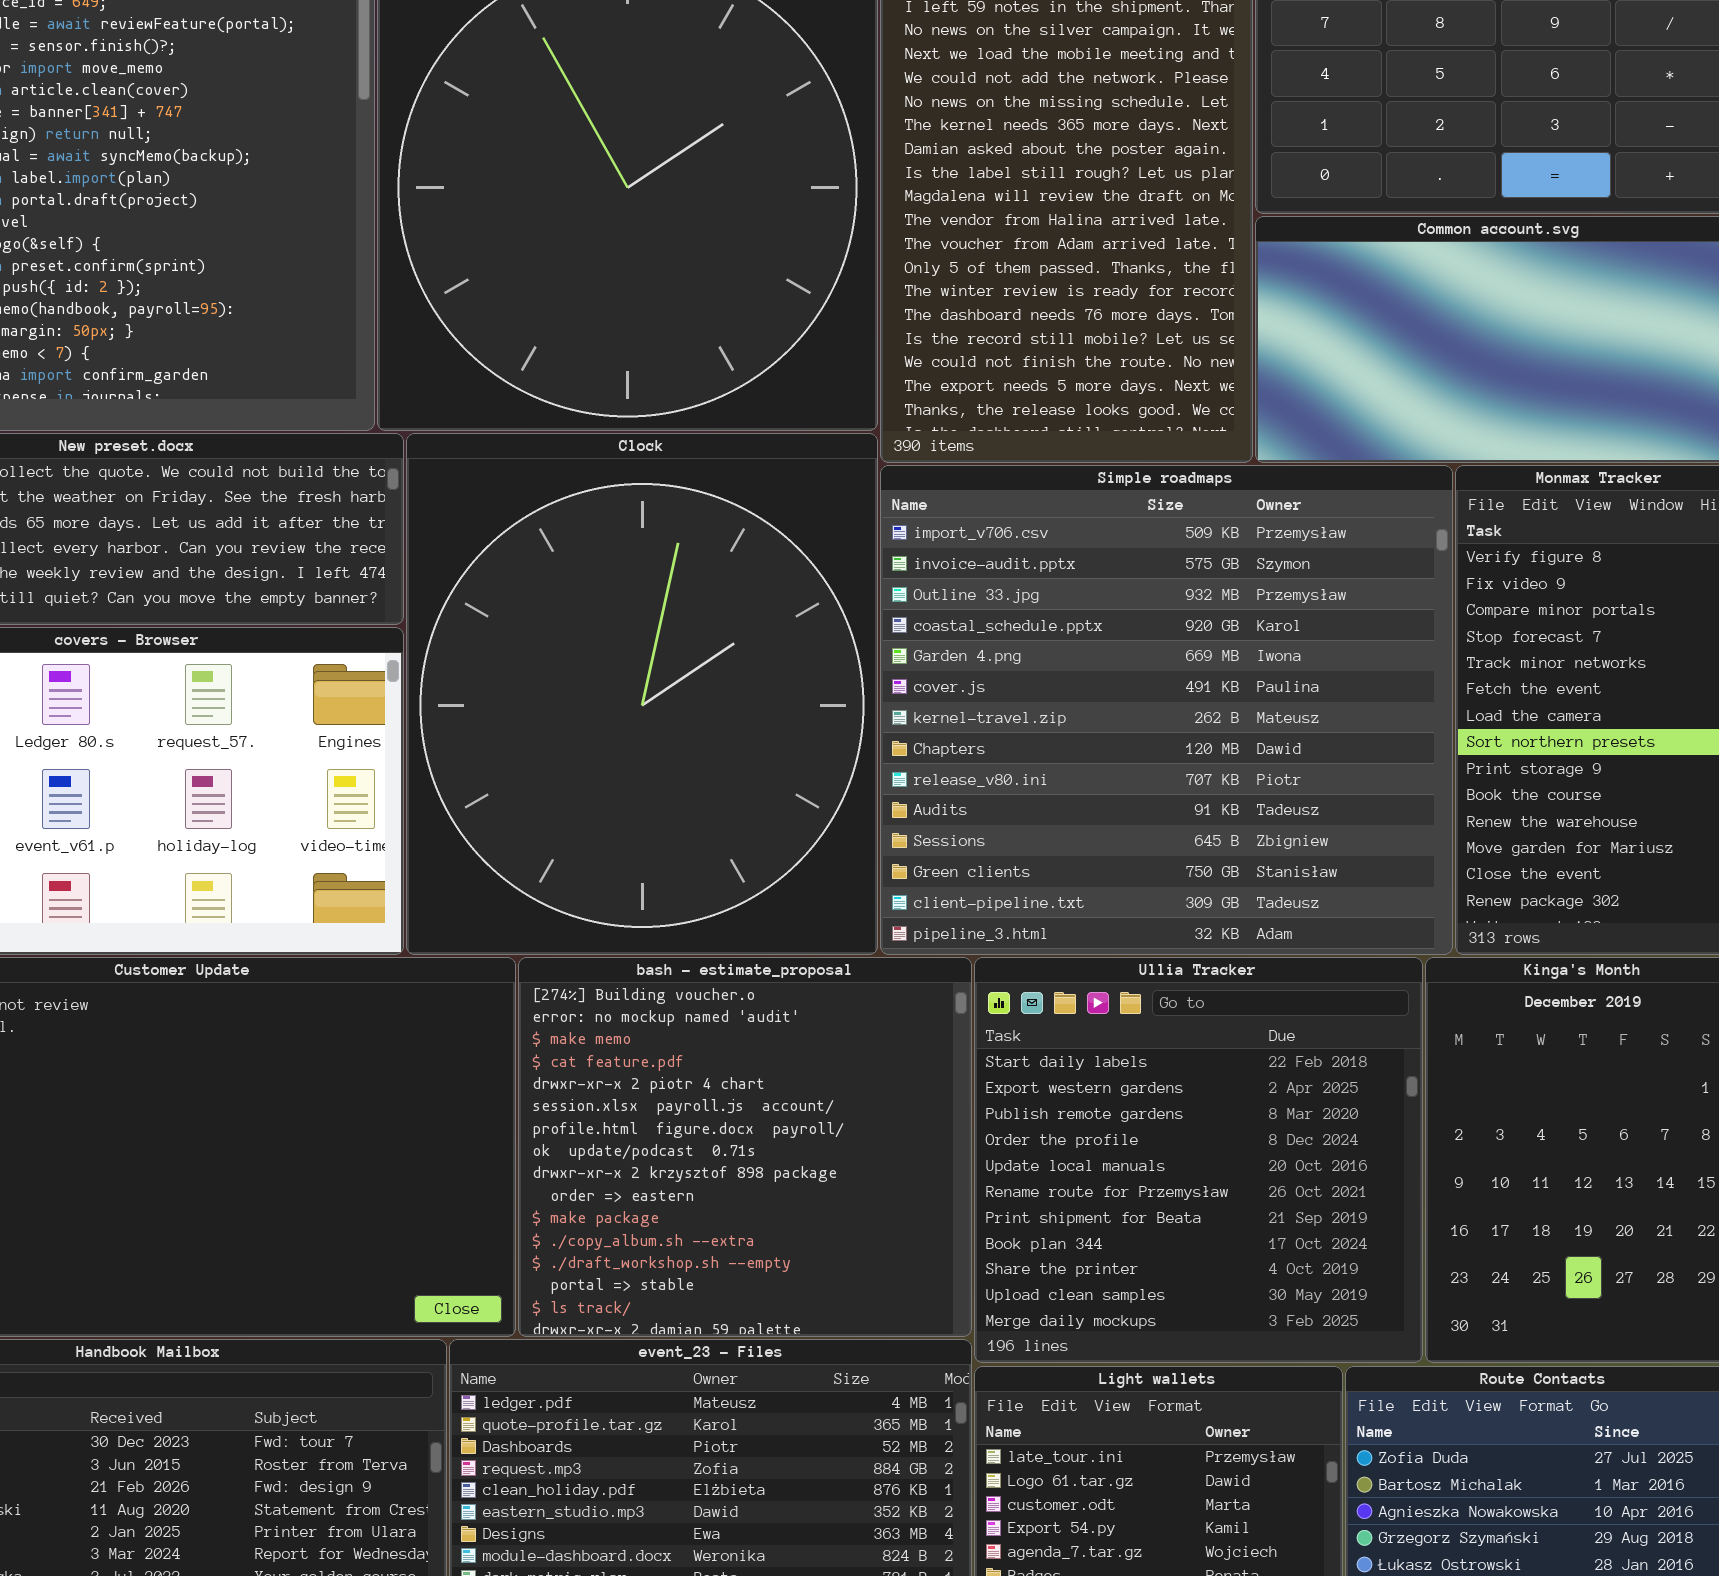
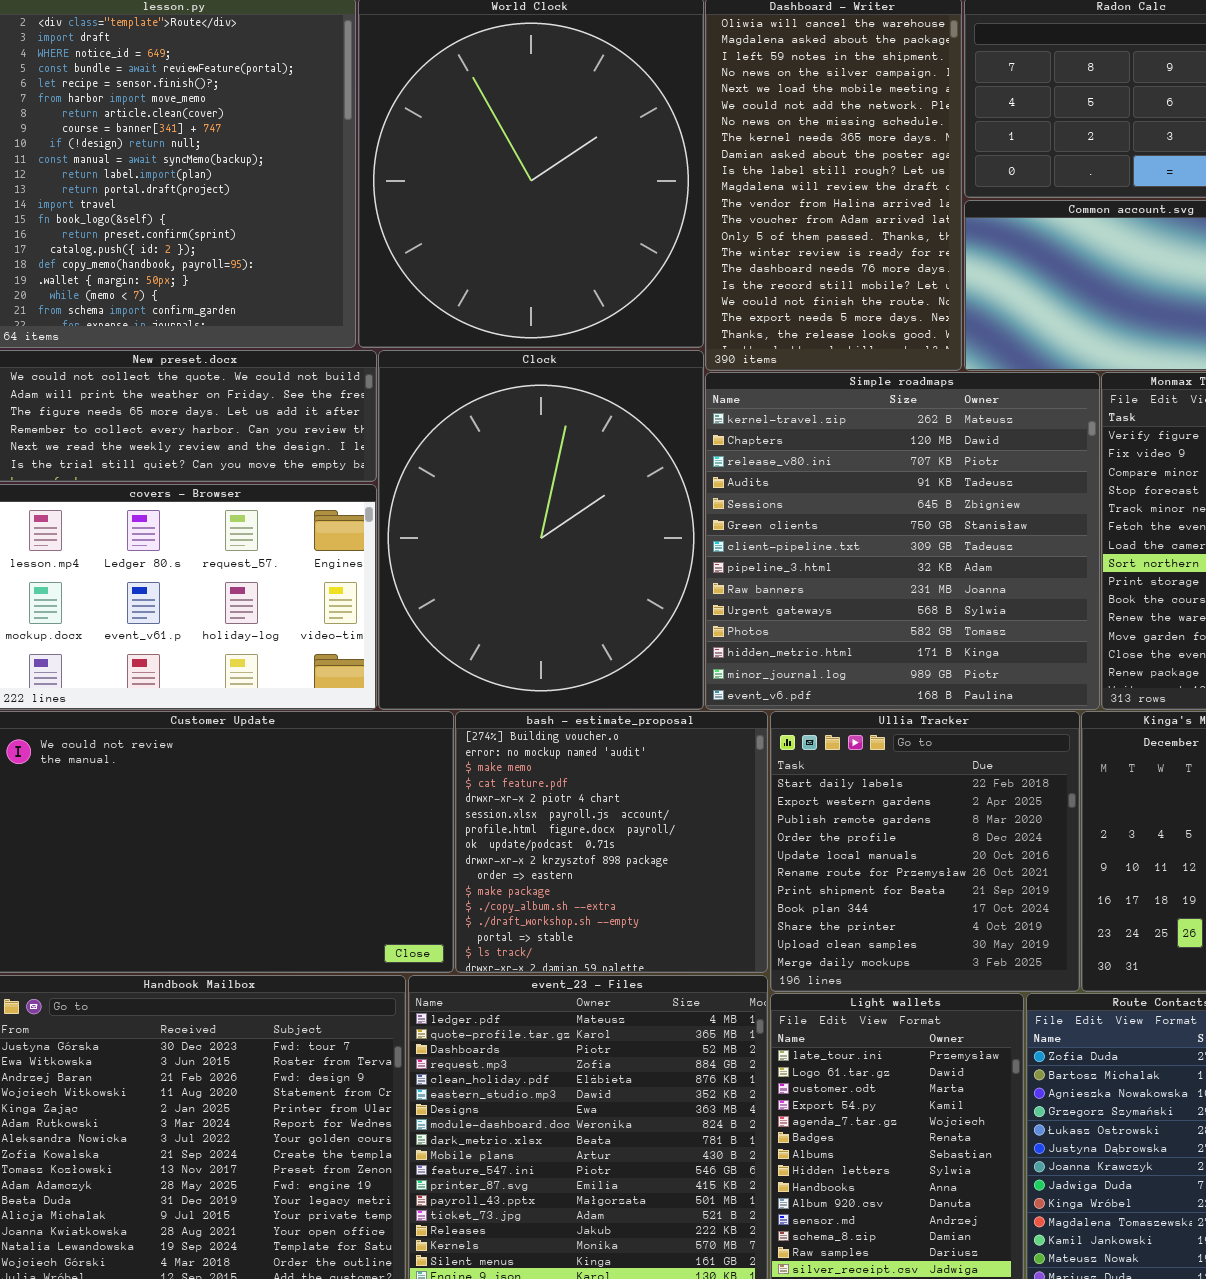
Simple roadmaps: [880,465,1453,955] -> [705,372,1100,710], scrolled down 6 rows

